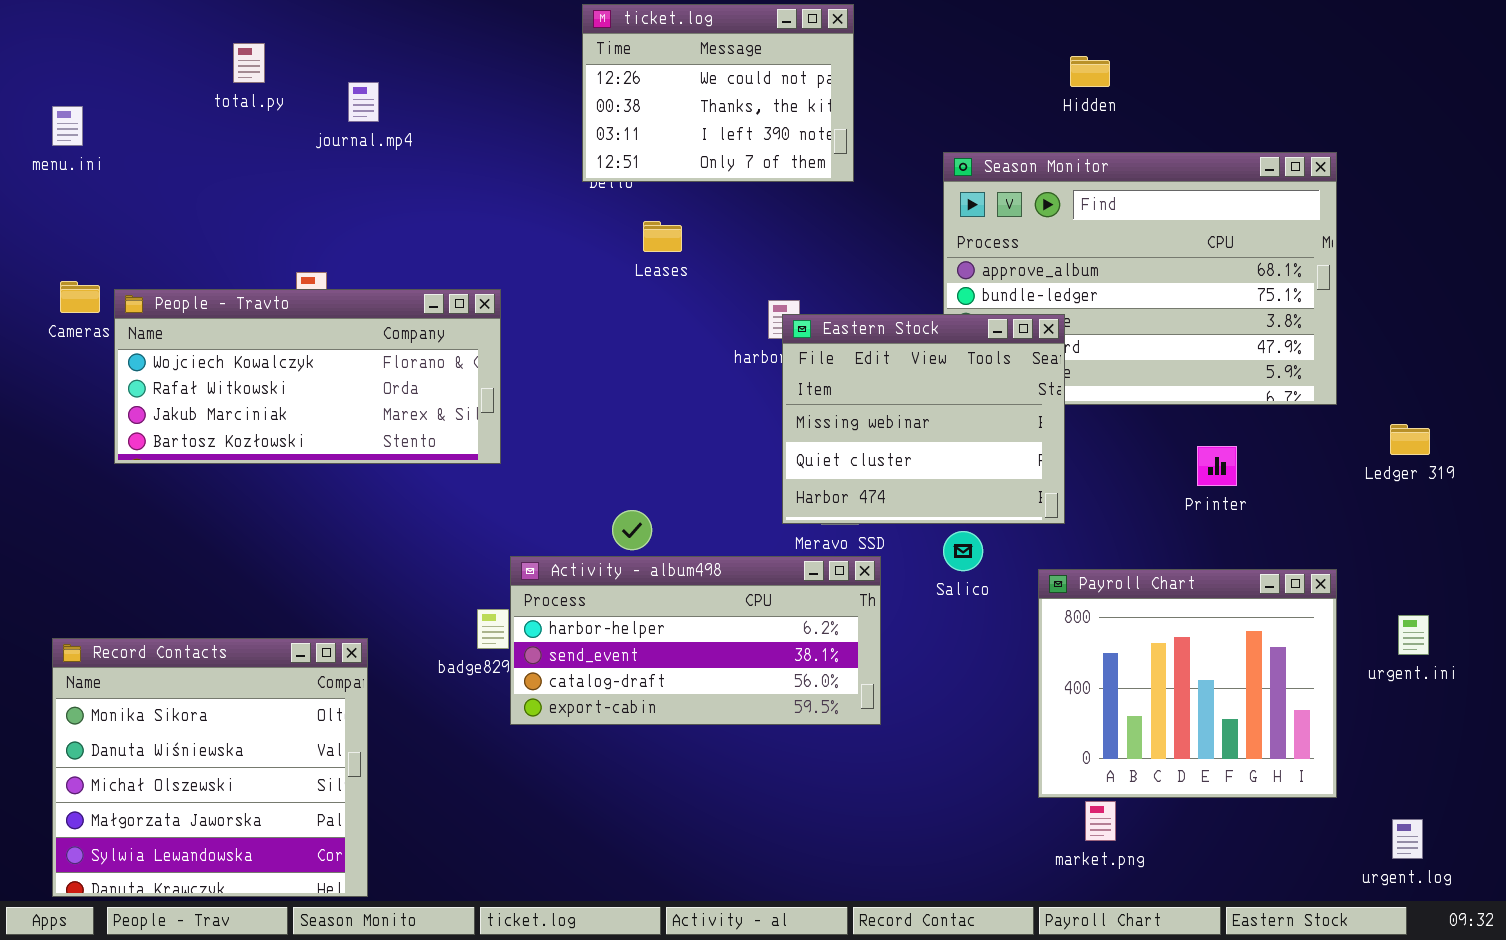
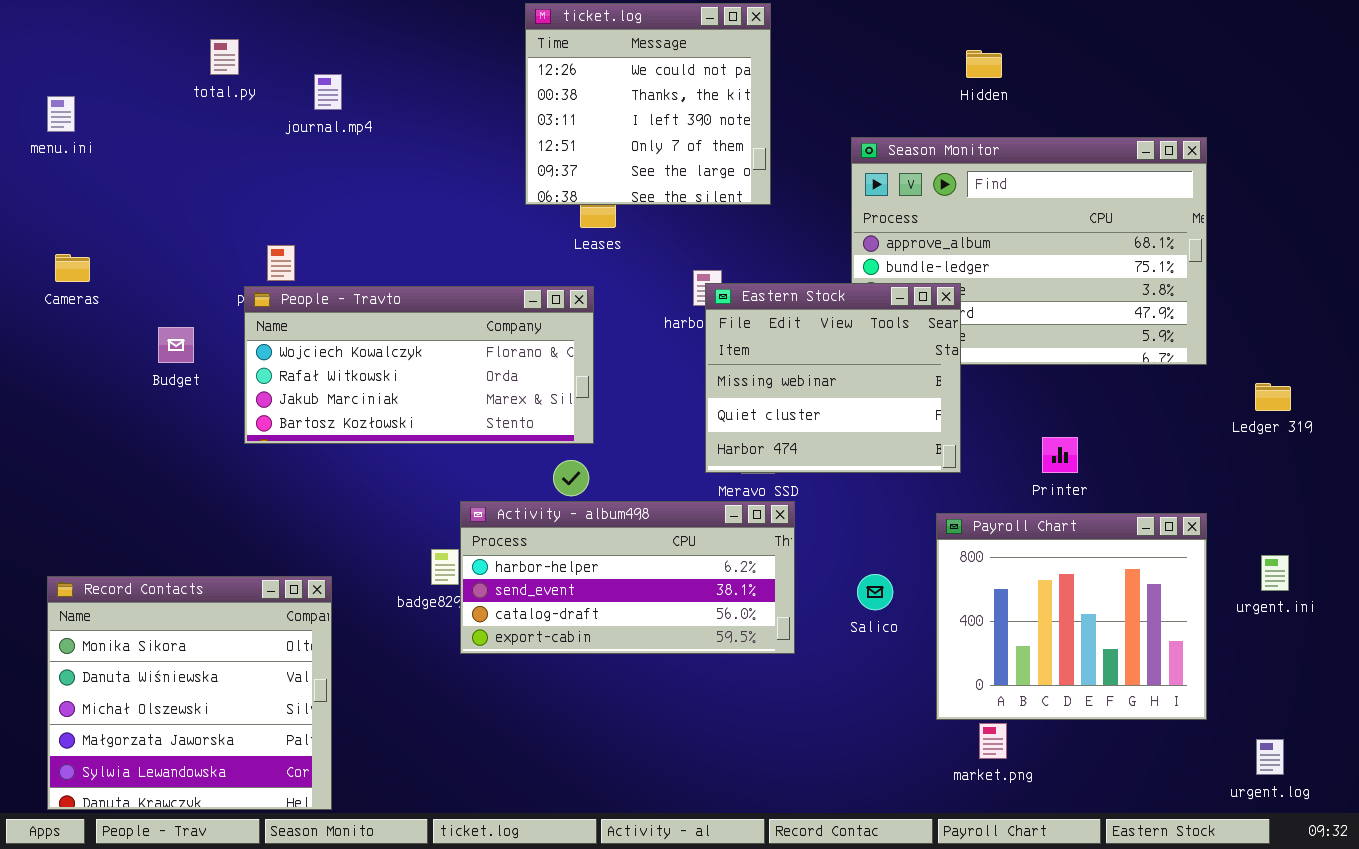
ticket.log: [582,4,854,182] -> [525,3,771,205], resized
People - Travto: [114,289,501,464] -> [244,286,594,444], moved
Printer: [1197,446,1237,486] -> [1042,437,1078,473], moved
Salico: [943,531,983,571] -> [857,574,893,610], moved

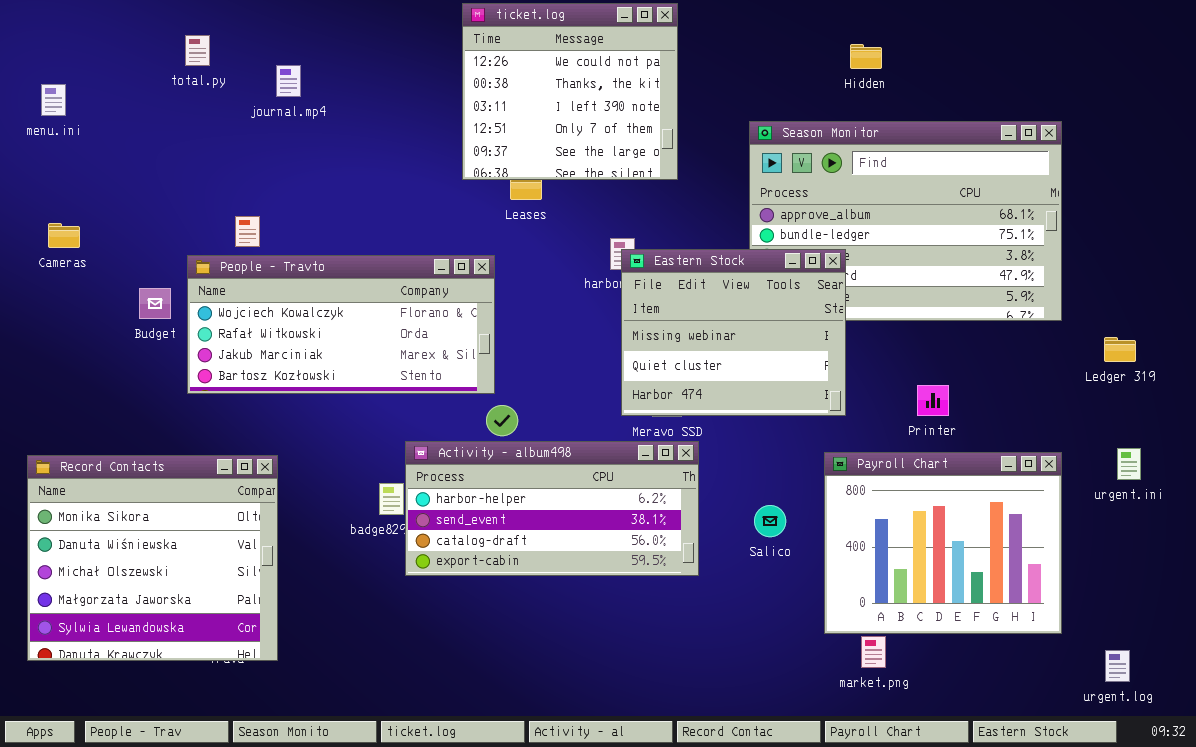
People - Travto: [244,286,594,444] -> [187,255,495,394], moved
urgent.ini: [1261,555,1289,591] -> [1117,448,1141,480], moved
Record Contacts: [47,576,332,810] -> [27,455,278,661], moved

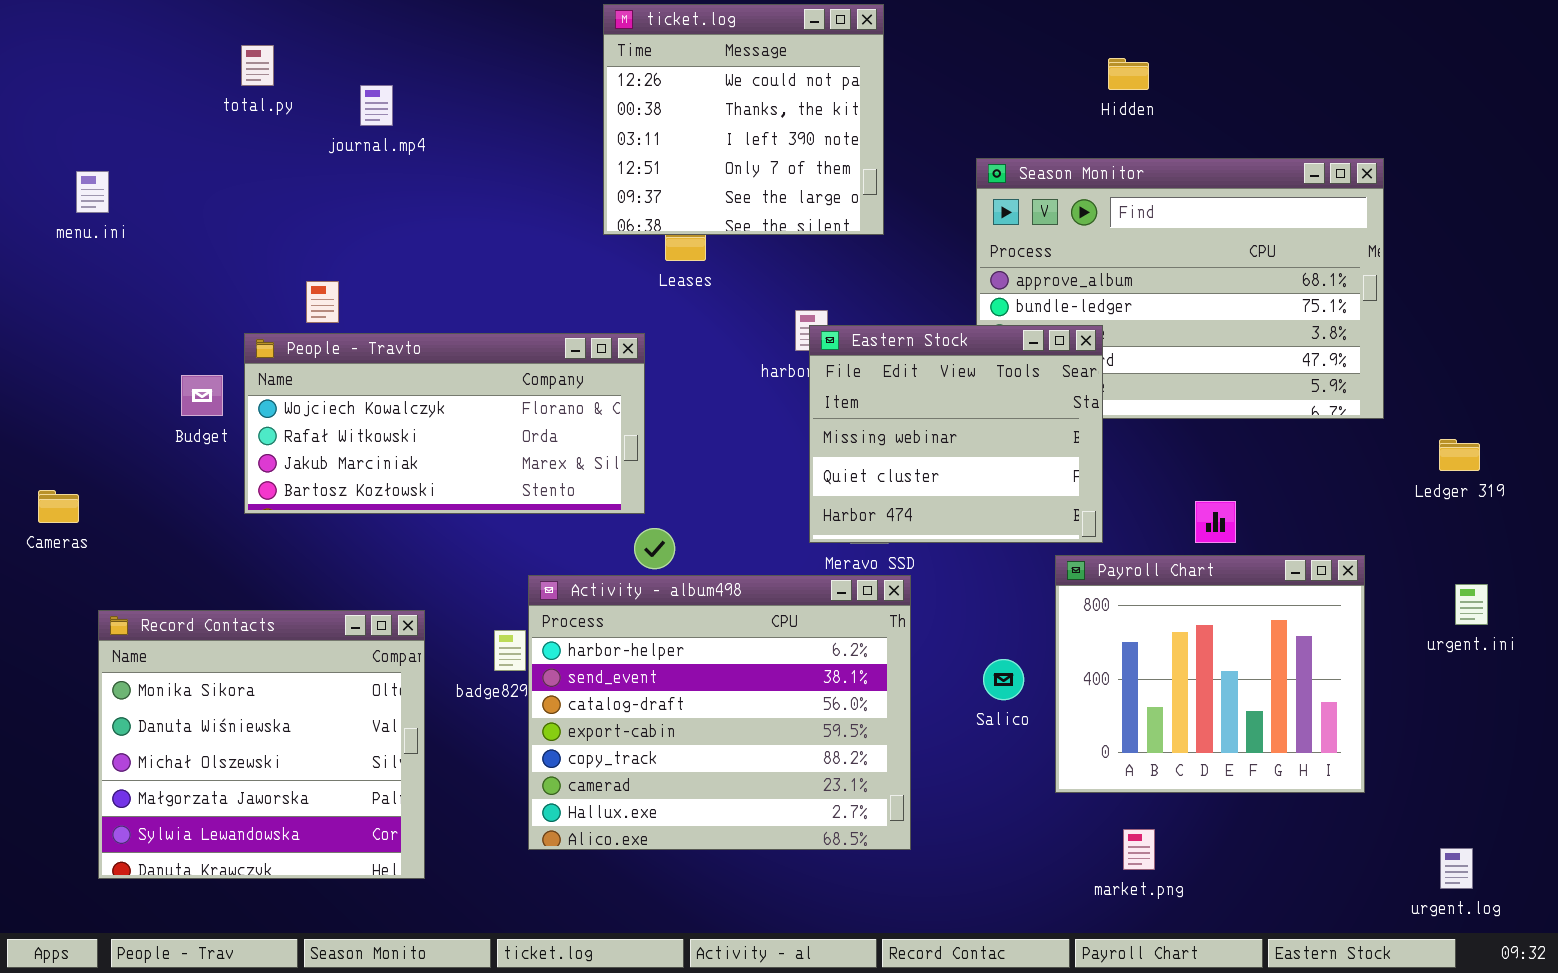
menu.ini: [41,84,66,116] -> [76,171,109,213], moved
Cameras: [48,223,80,248] -> [38,490,79,523], moved
Activity - album498: [405,441,699,576] -> [528,575,911,850], resized
Payroll Chart: [824,452,1062,634] -> [1055,555,1365,793], moved
Record Contacts: [27,455,278,661] -> [98,610,425,879], moved

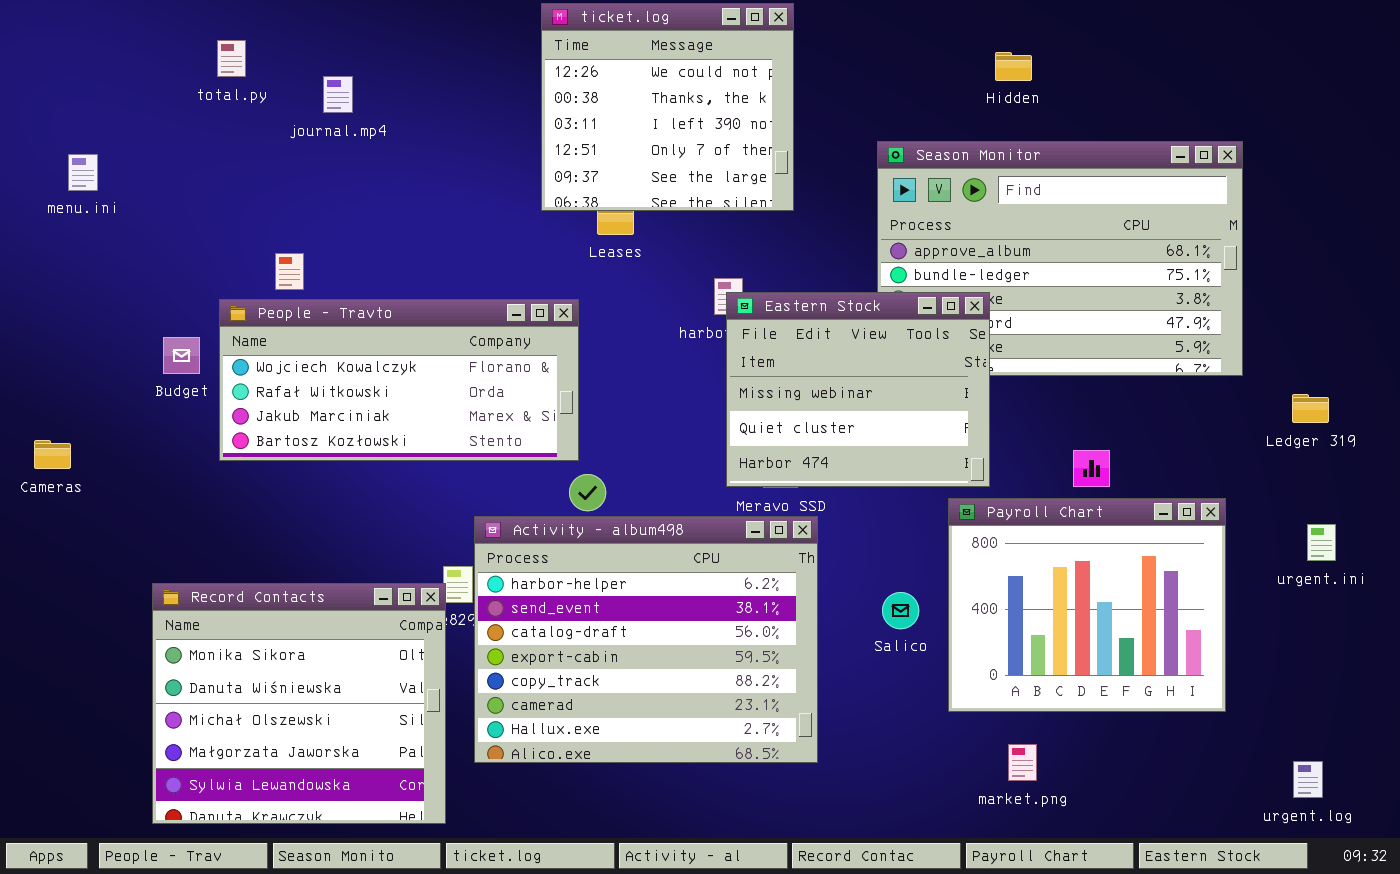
Record Contacts: [98,610,425,879] -> [152,583,446,824], moved

